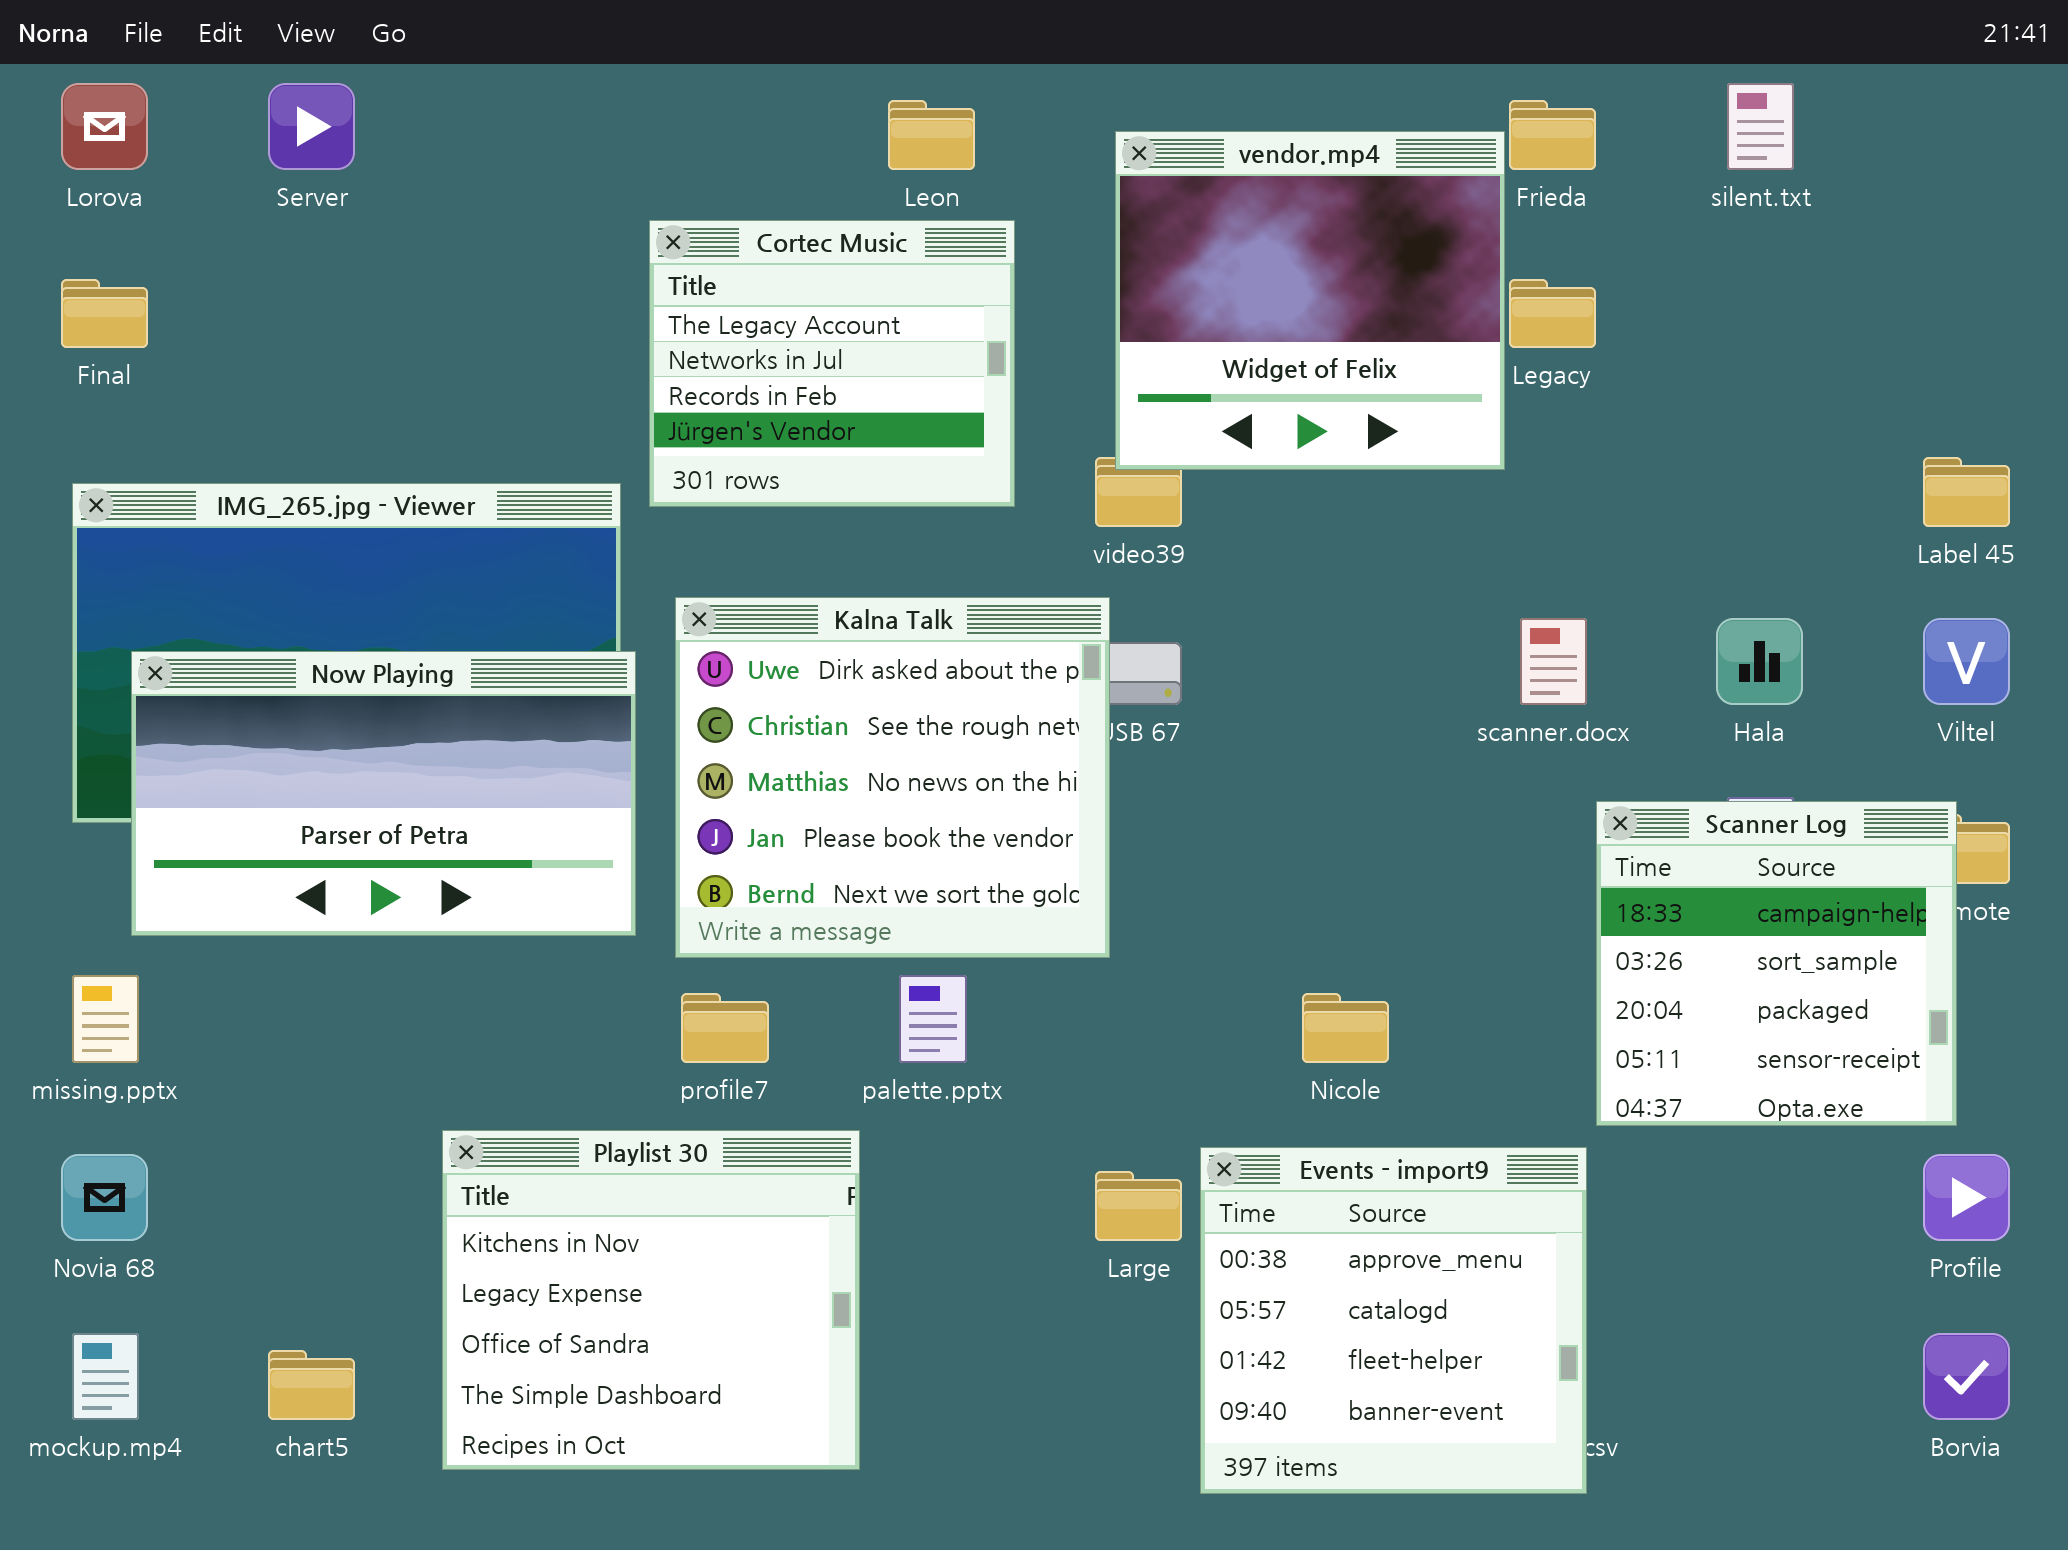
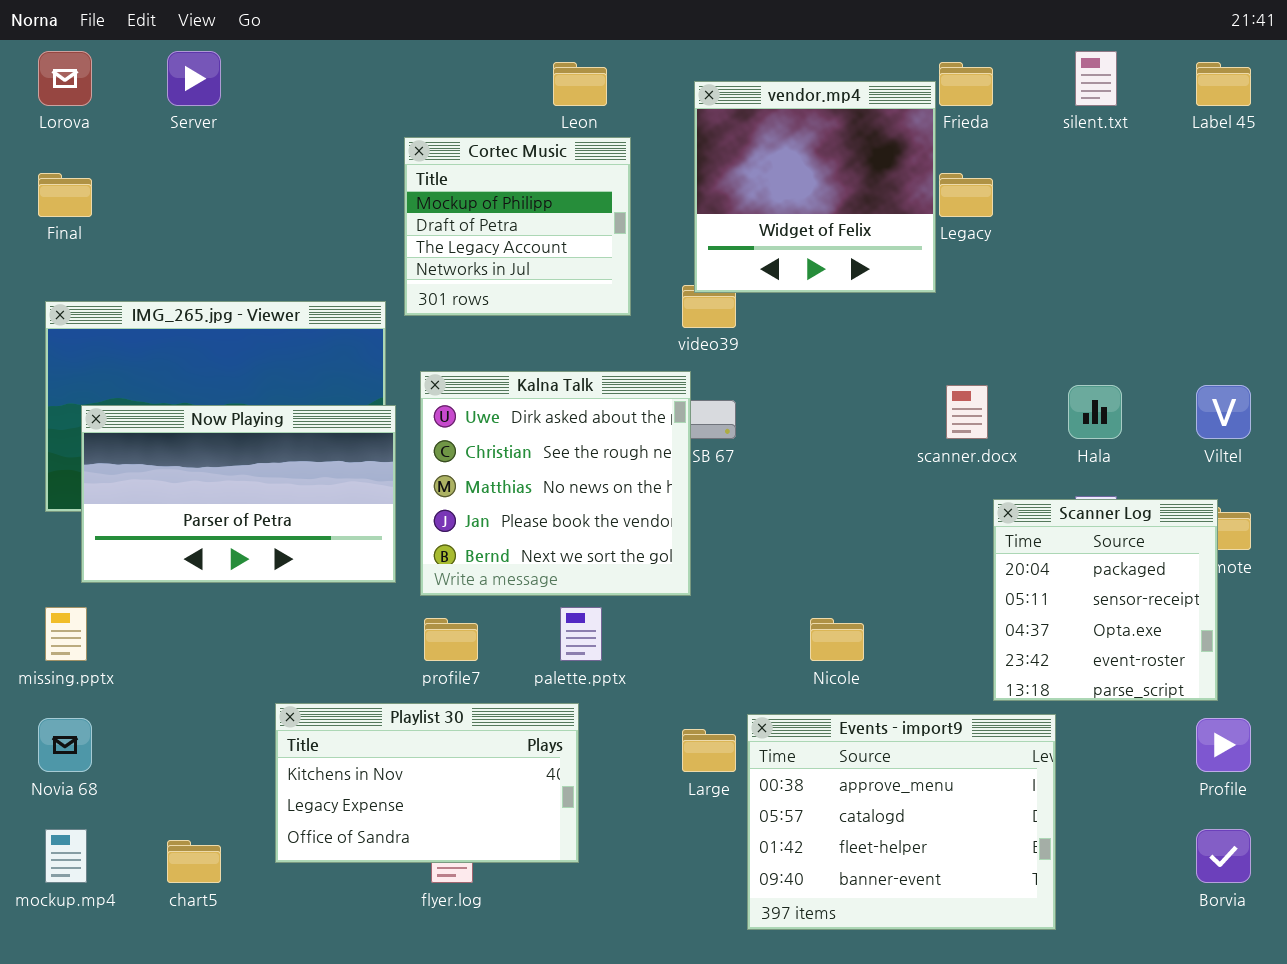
Cortec Music: [649,220,1015,507] -> [404,137,631,316], scrolled up 2 rows
Label 45: [1923,457,2010,527] -> [1196,62,1251,106], moved
Scanner Log: [1596,801,1957,1126] -> [993,499,1218,701], scrolled down 2 rows
Playlist 30: [442,1130,860,1470] -> [275,703,579,863], resized
Events - import9: [1200,1147,1587,1494] -> [747,714,1056,930], resized

